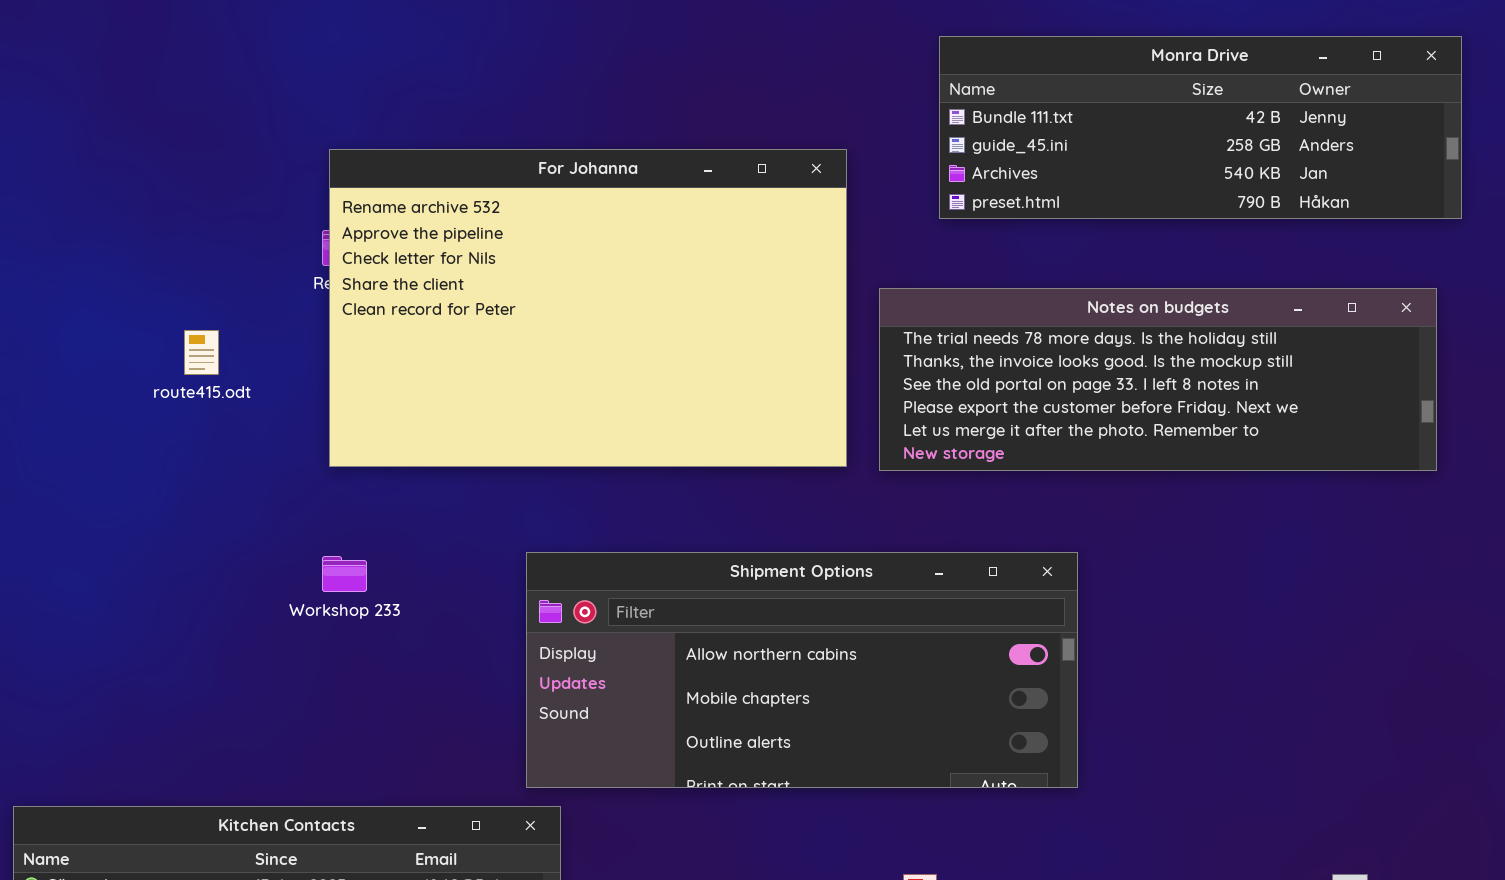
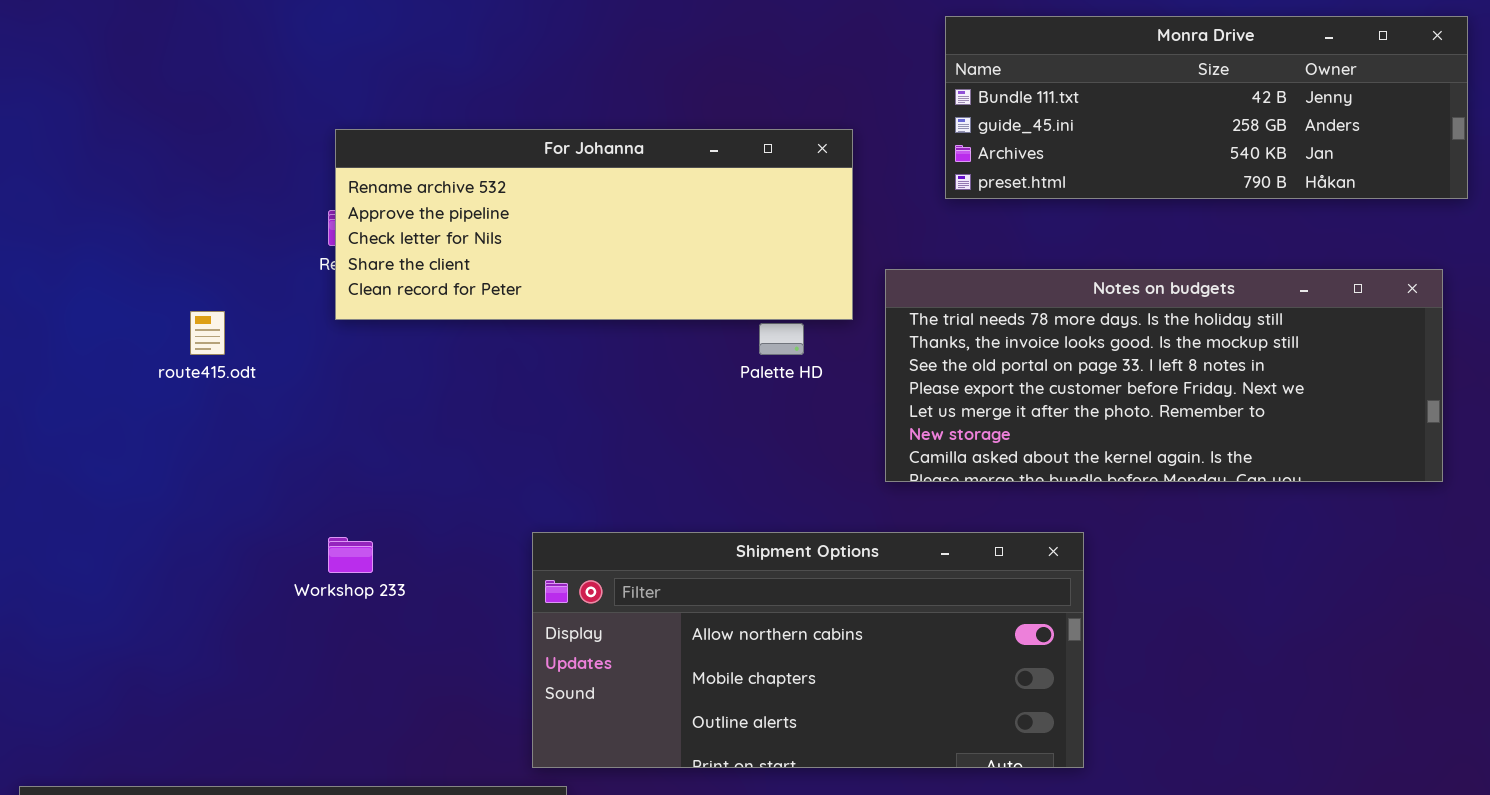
For Johanna: [329,149,847,467] -> [335,129,853,320], resized
Notes on budgets: [879,288,1437,471] -> [885,269,1443,482], resized

